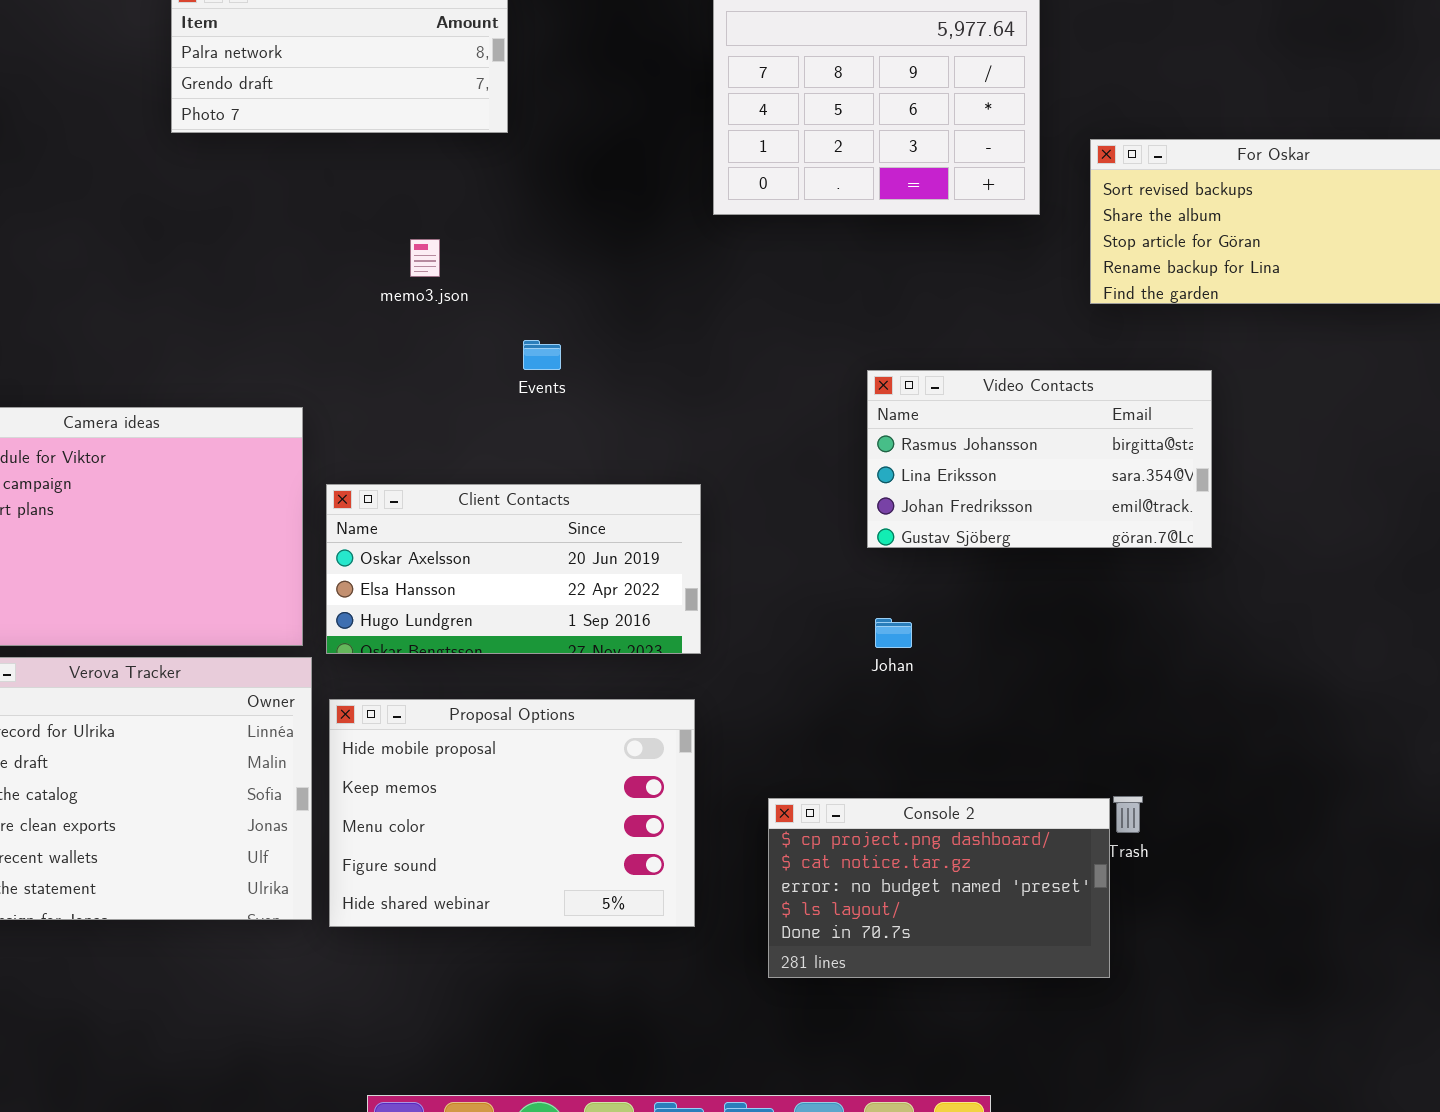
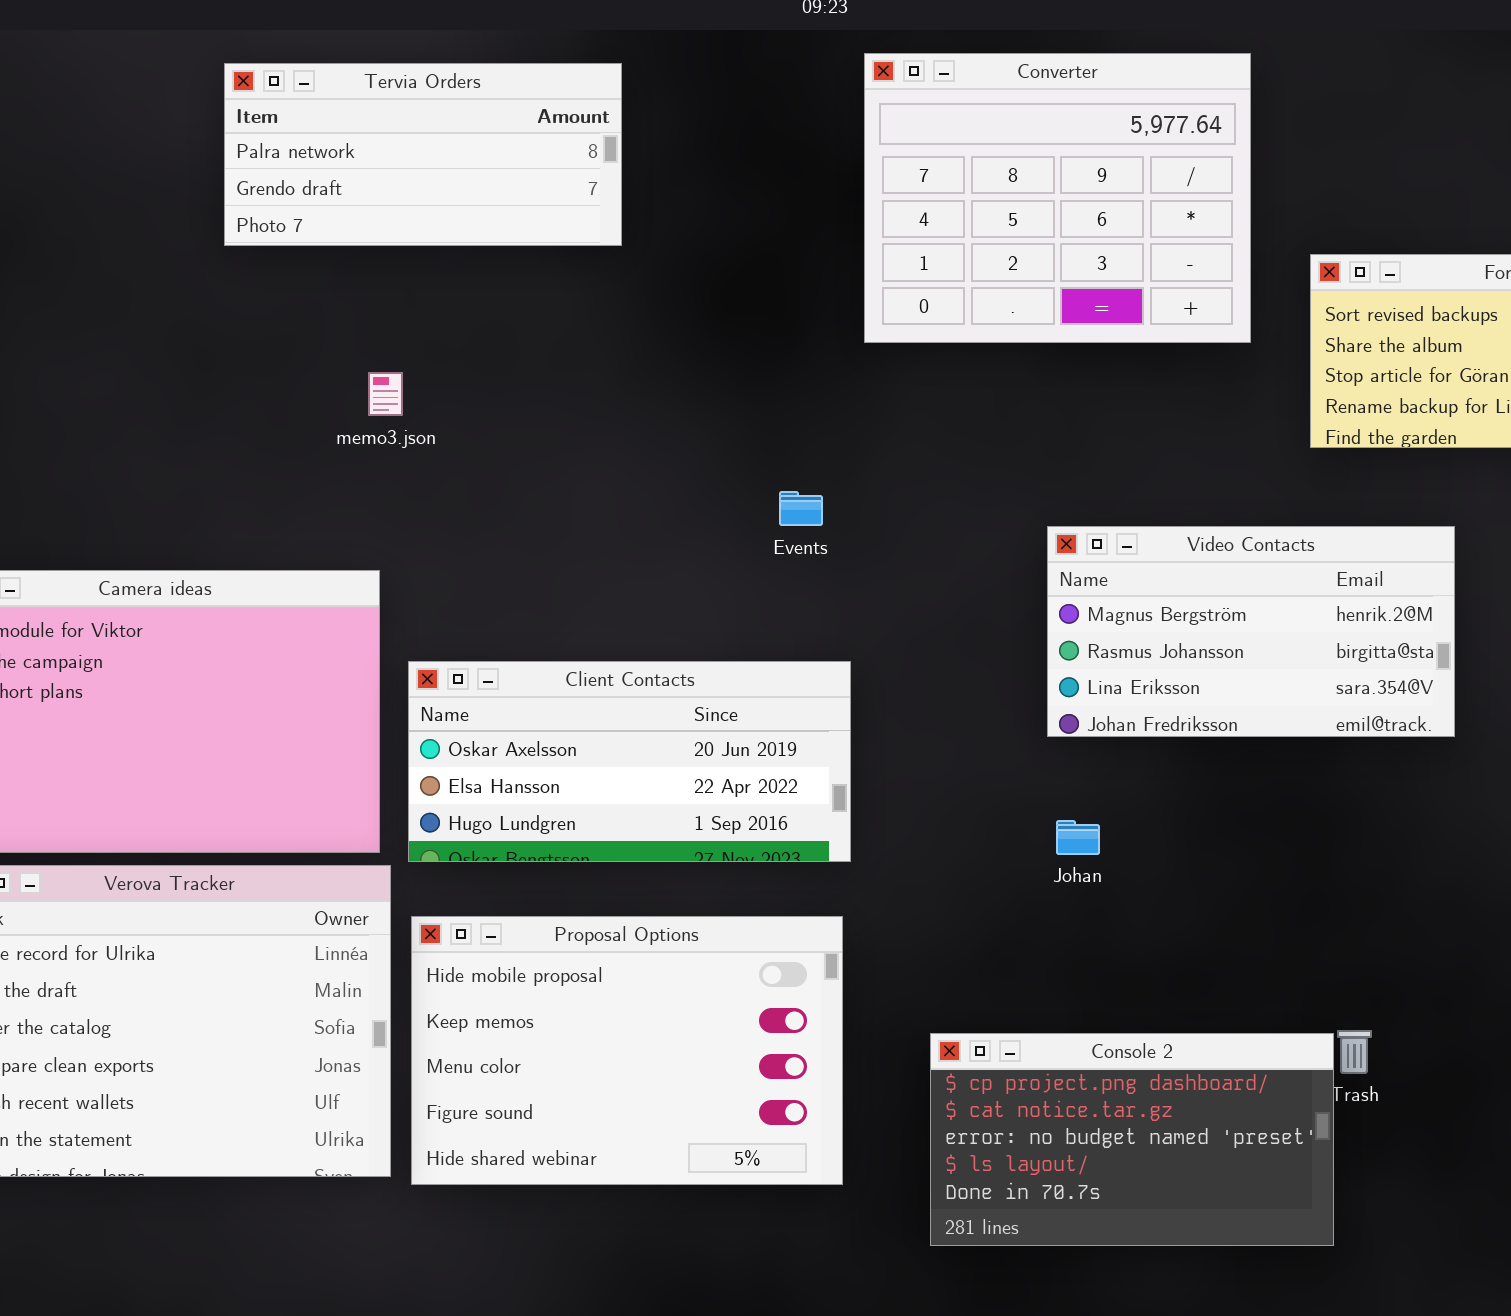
memo3.json: [410,239,440,277] -> [368,372,403,416], moved
Events: [523,340,561,370] -> [779,491,823,526], moved
Video Contacts: [867,370,1212,548] -> [1047,526,1455,737], scrolled up 1 row

